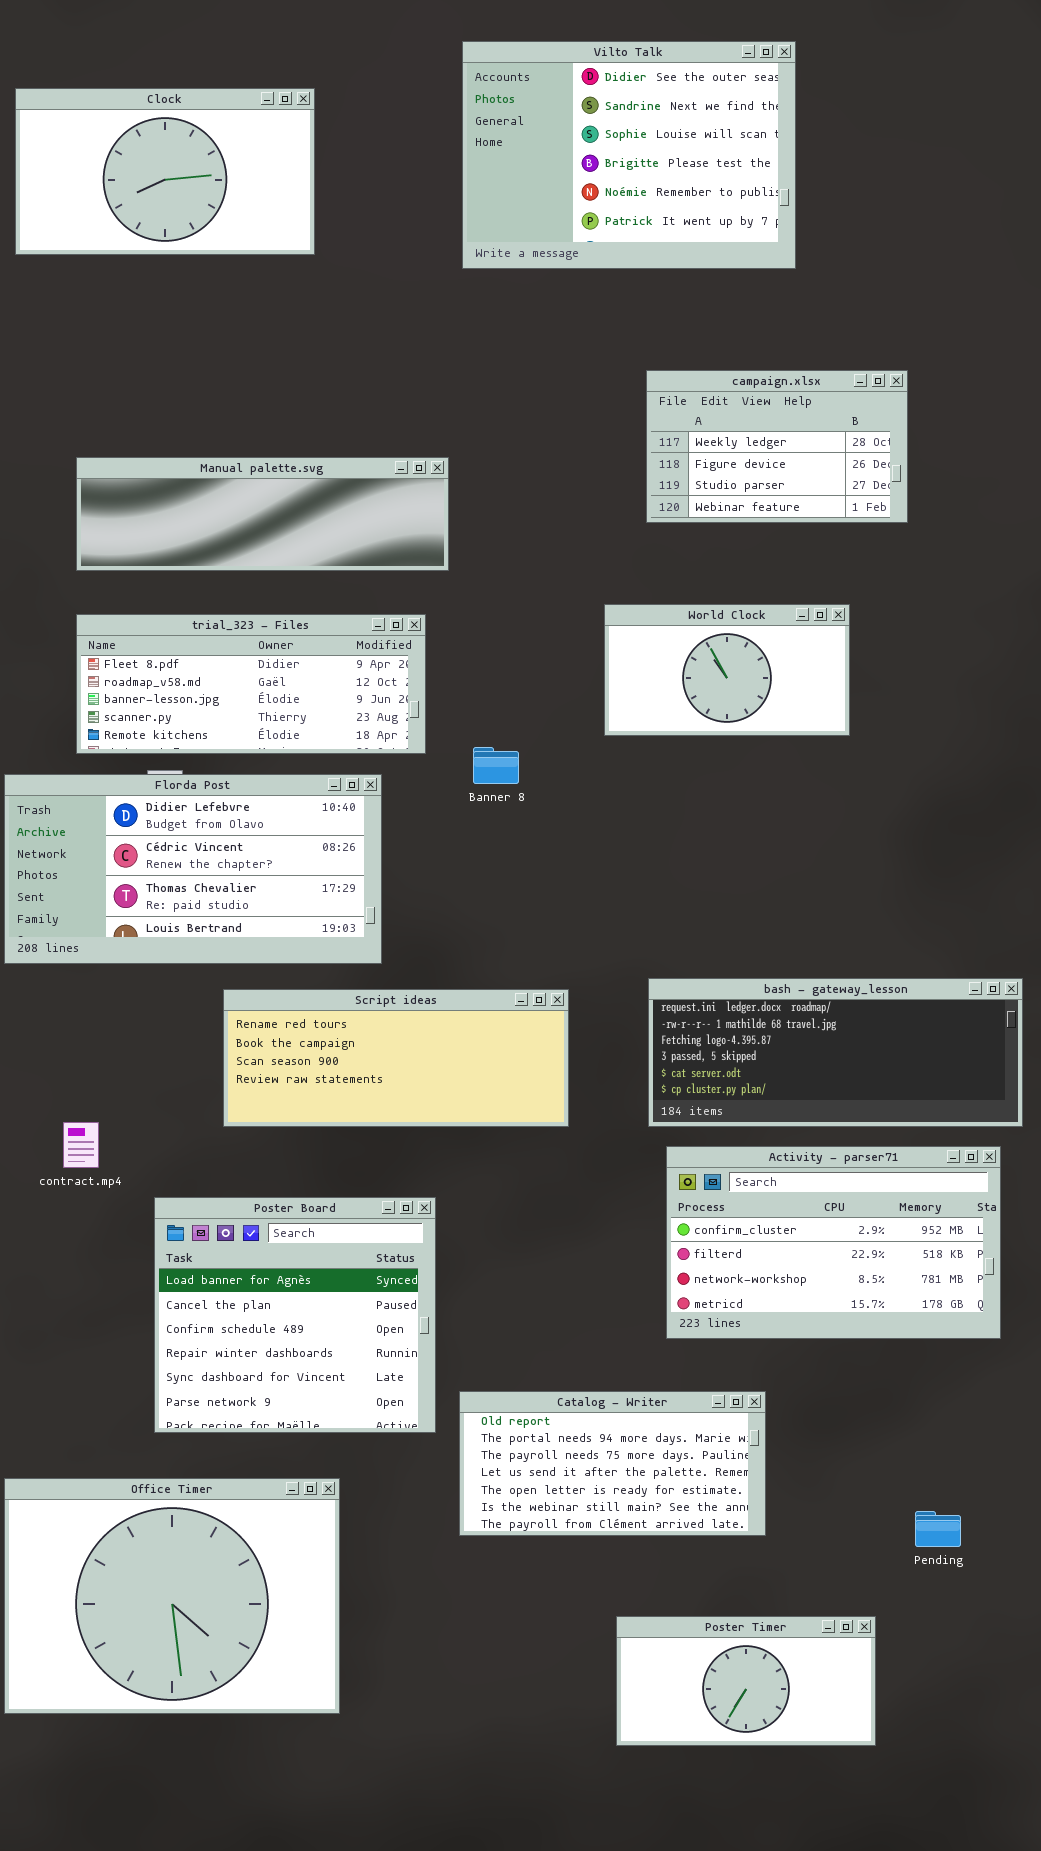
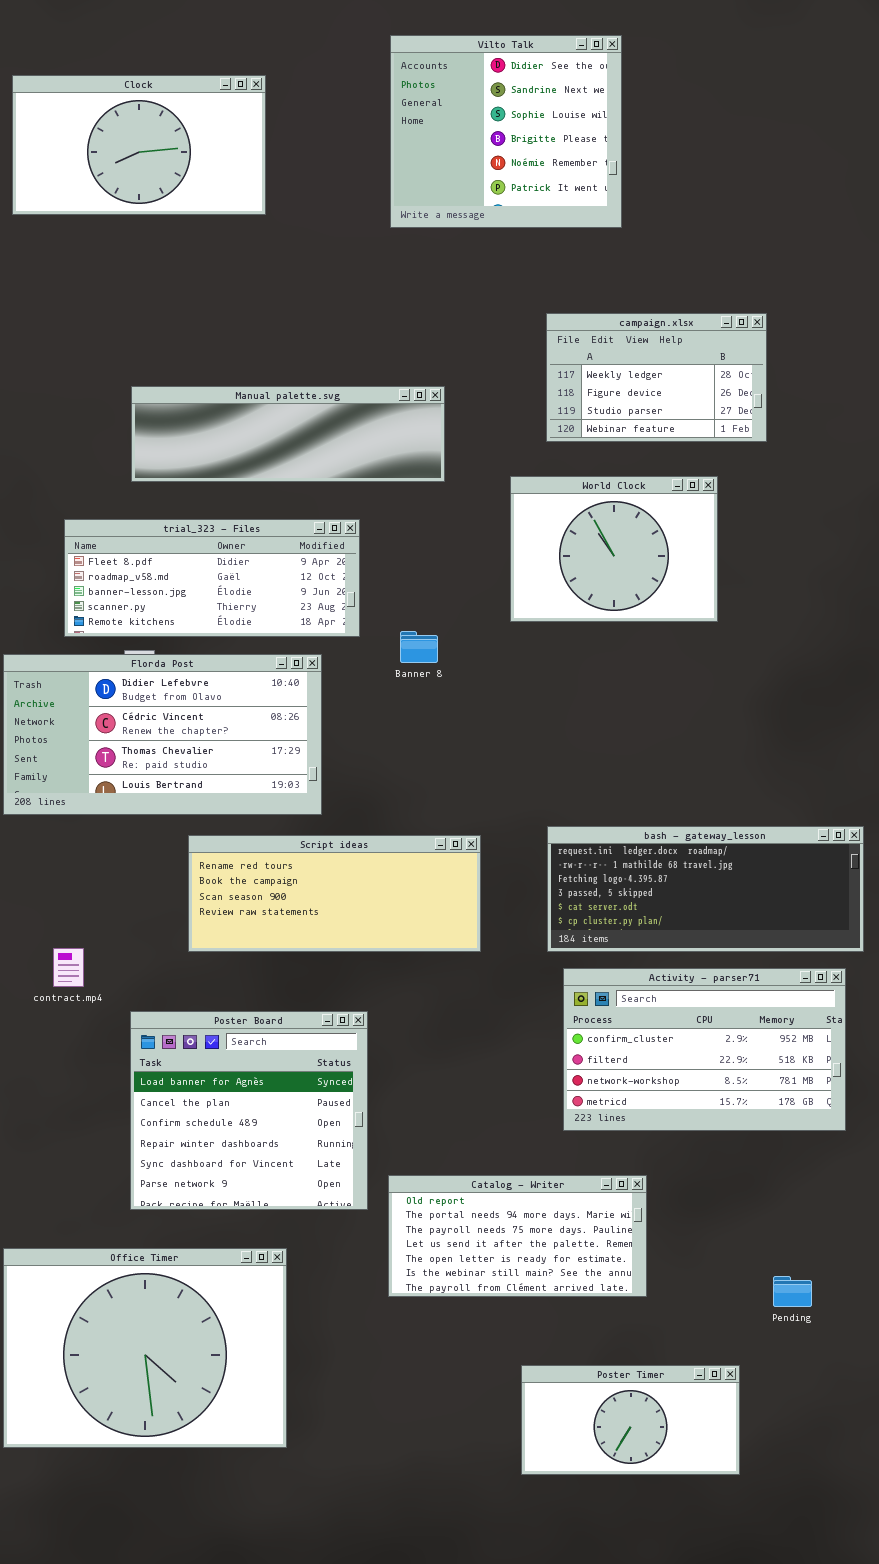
Vilto Talk: [462,41,796,269] -> [390,35,622,228], resized
Manual palette.svg: [76,457,449,571] -> [131,386,445,482], moved
World Clock: [604,604,850,736] -> [510,476,718,622], resized

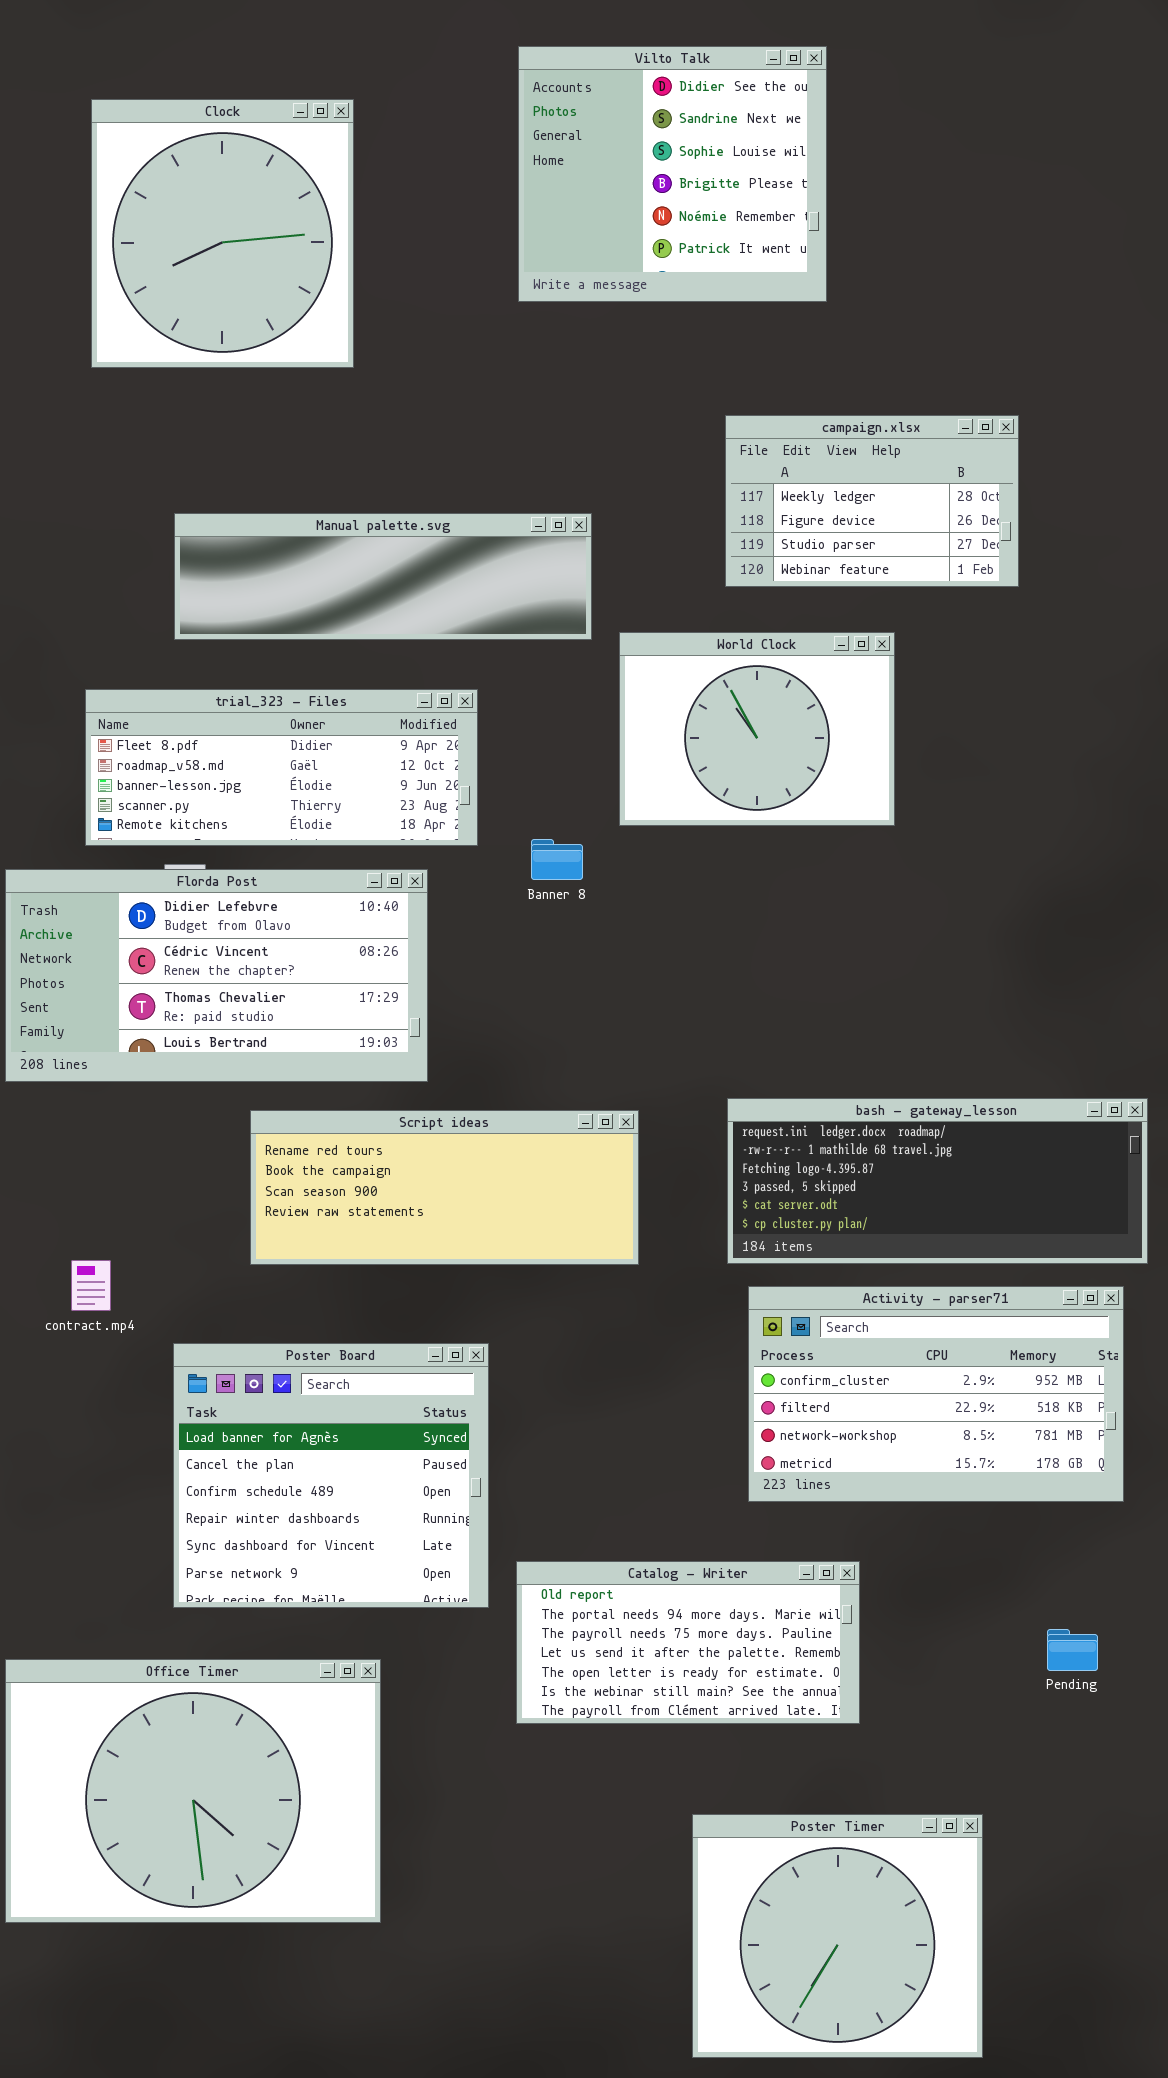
Clock: [12,75,266,215] -> [91,99,354,368], resized
World Clock: [510,476,718,622] -> [619,632,895,826], moved
Pending: [773,1276,812,1307] -> [1047,1629,1098,1671], moved
Poster Timer: [521,1365,740,1475] -> [692,1814,983,2058], resized

